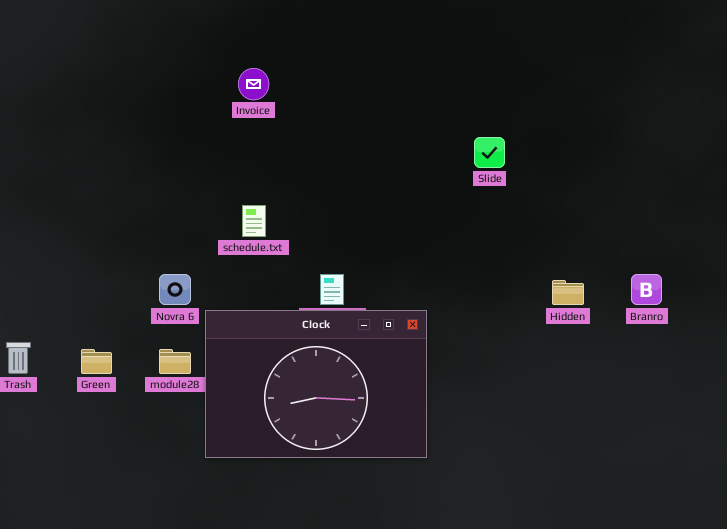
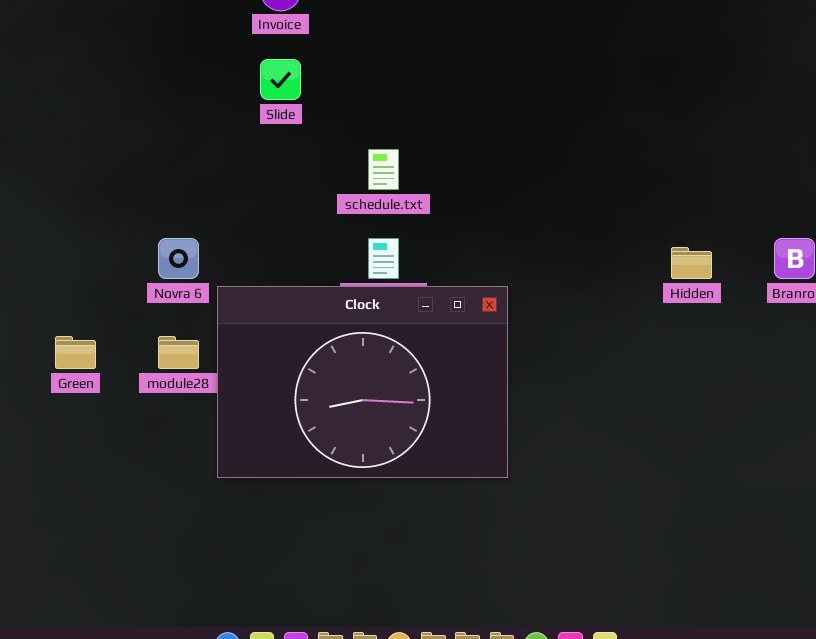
Slide: [474,137,505,168] -> [260,59,301,100], moved
schedule.txt: [242,205,266,237] -> [368,149,399,190], moved

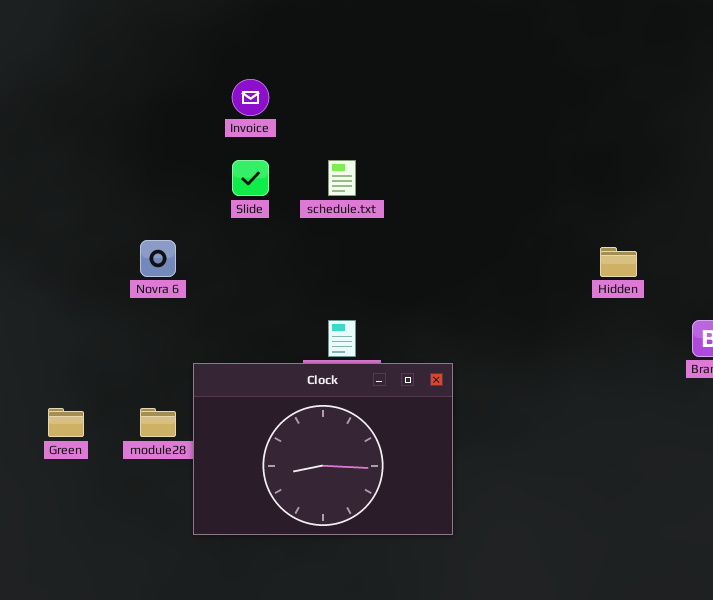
schedule.txt: [368,149,399,190] -> [328,160,356,196], moved
Novra 6: [158,238,199,279] -> [140,240,176,277], moved
Hidden: [671,247,712,279] -> [600,247,637,277], moved

